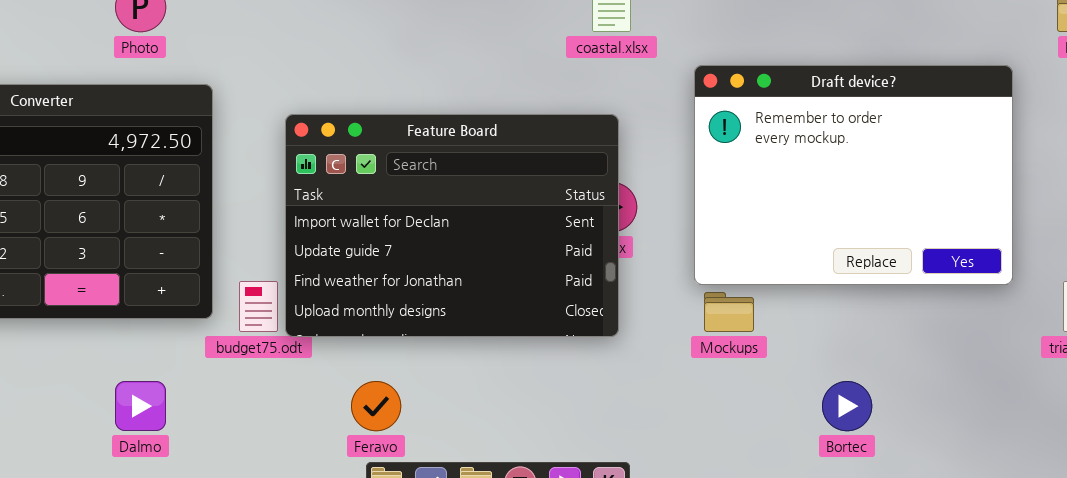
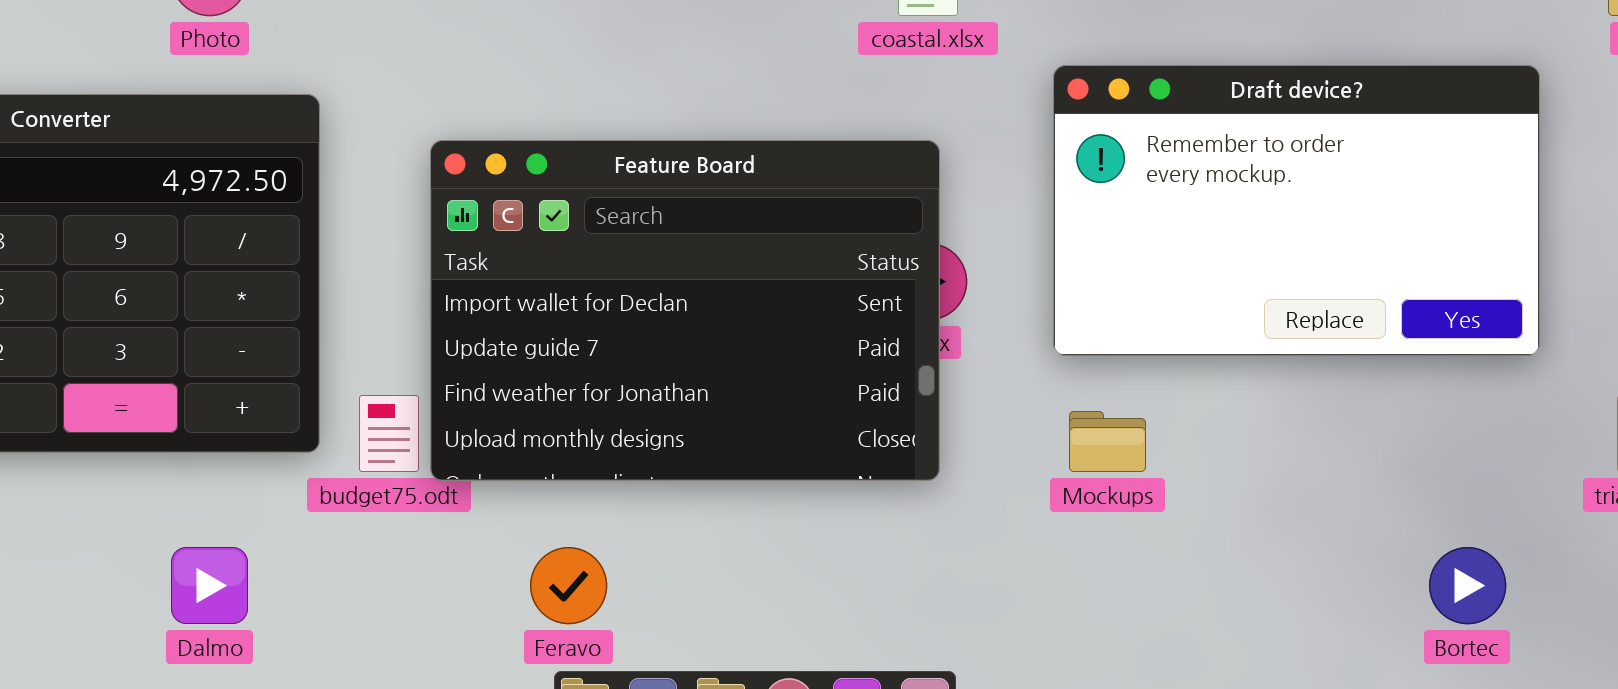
Draft device?: [694,65,1013,285] -> [1053,65,1540,356], resized
Bortec: [822,381,872,431] -> [1429,547,1506,624], moved

